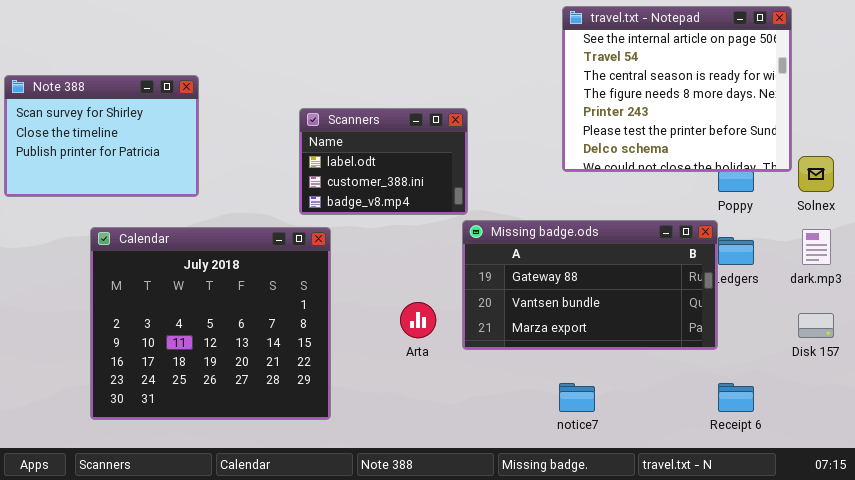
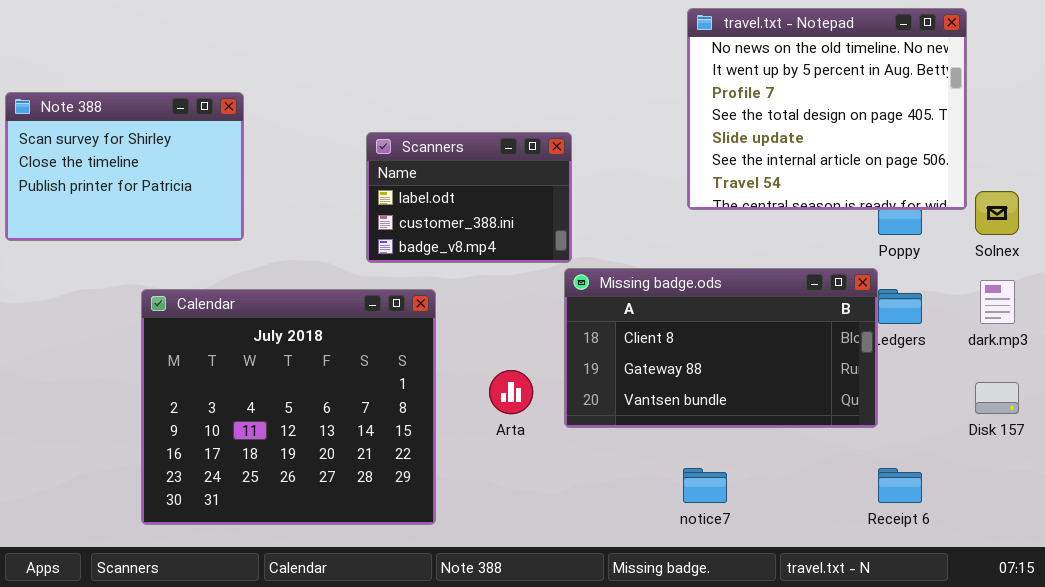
travel.txt - Notepad: [562,6,792,172] -> [687,8,967,210], scrolled up 5 rows
Missing badge.ods: [462,220,718,350] -> [564,268,878,428], scrolled up 1 row
Calendar: [90,227,331,420] -> [141,289,436,525], moved

